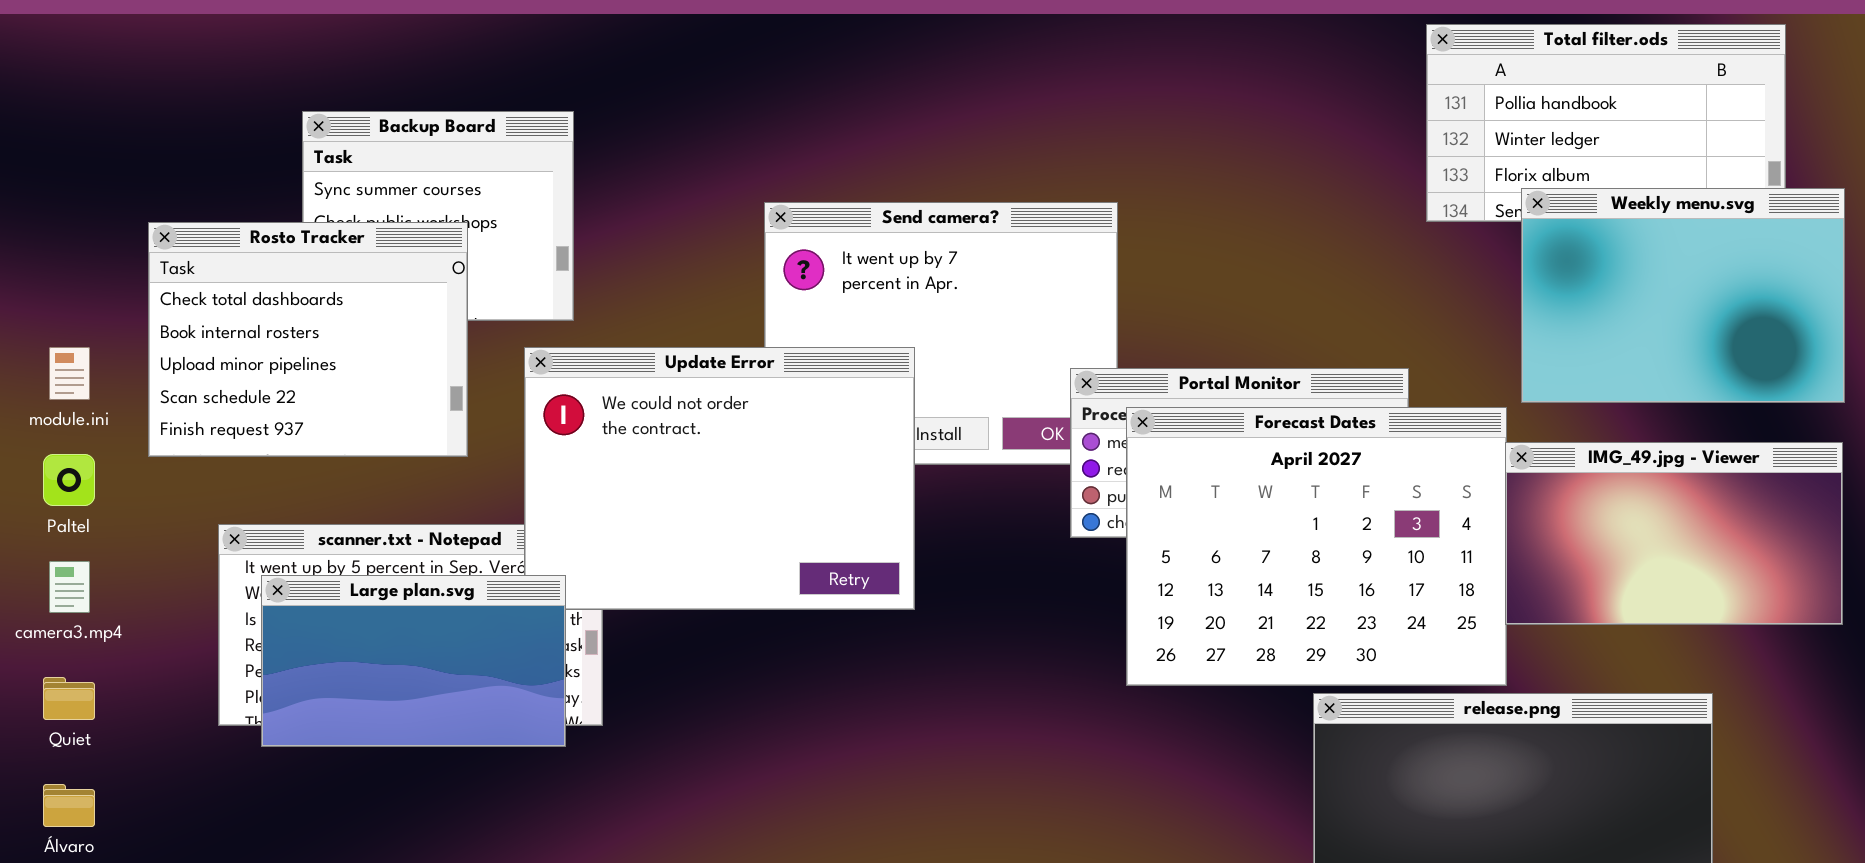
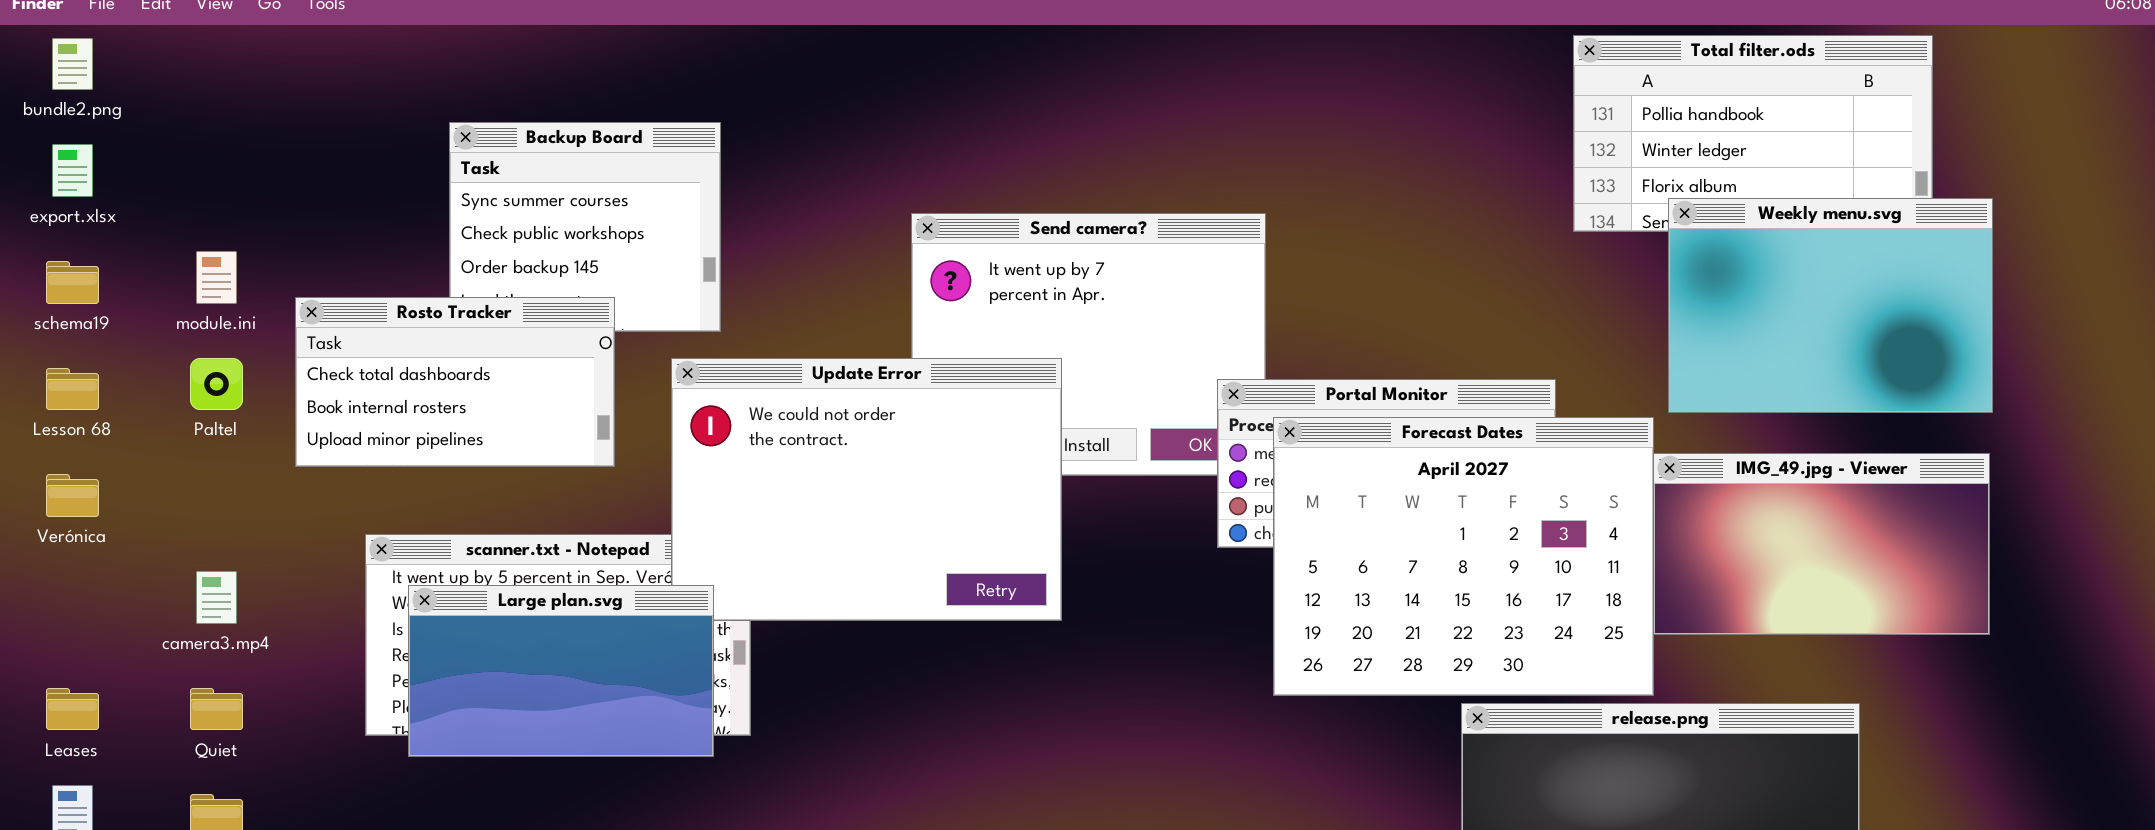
Rosto Tracker: [148,222,468,457] -> [295,297,615,467], resized
module.ini: [49,347,90,400] -> [196,251,237,304], moved
Paltel: [43,454,95,506] -> [190,358,243,410], moved

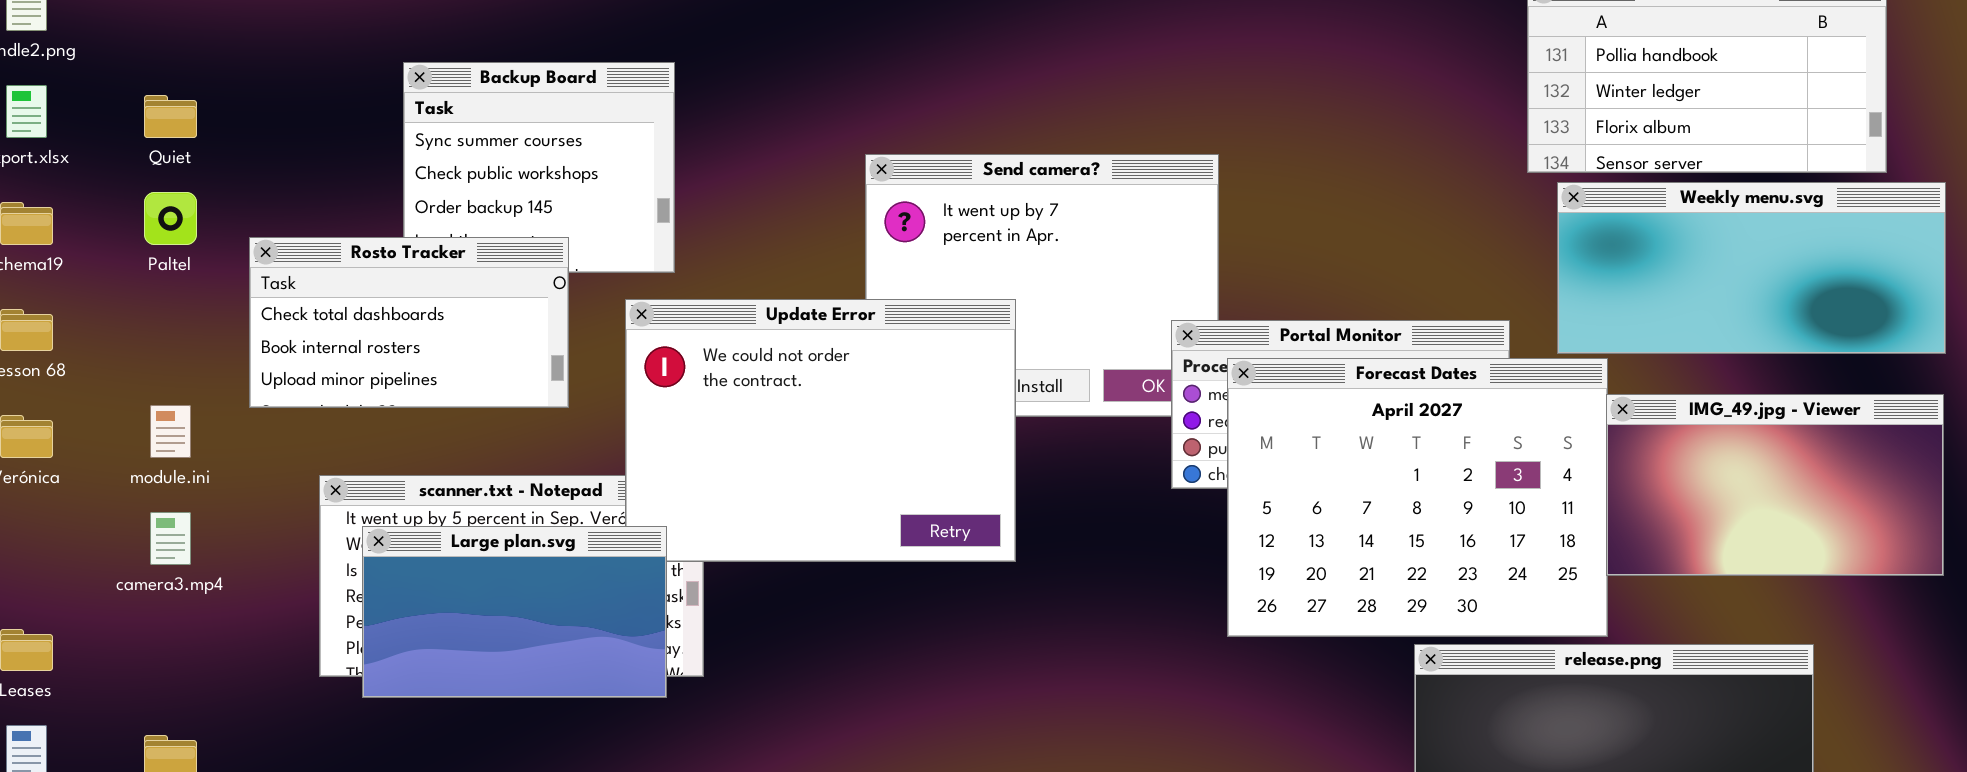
Weekly menu.svg: [1668,198,1993,413] -> [1557,182,1946,354], resized
module.ini: [196,251,237,304] -> [150,405,191,458], moved
Paltel: [190,358,243,410] -> [144,192,197,245], moved
Quiet: [190,688,243,730] -> [144,95,197,138], moved

